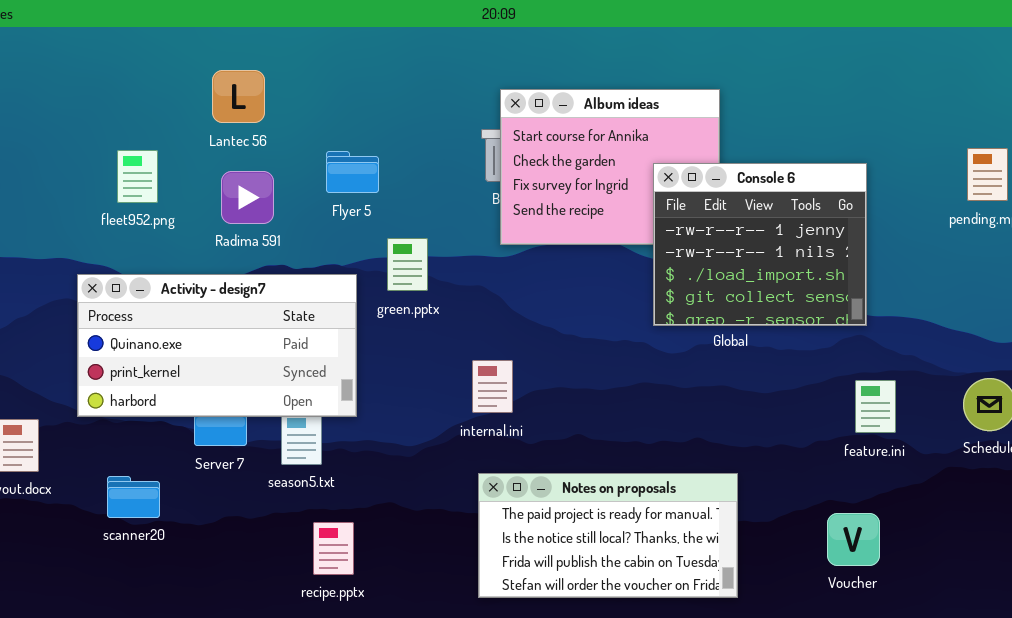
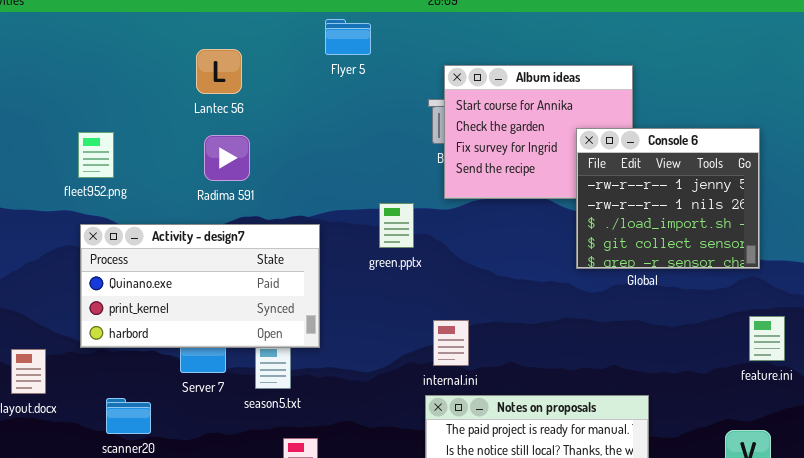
fleet952.png: [117,150,158,203] -> [78,132,114,178], moved
Flyer 5: [326,151,379,193] -> [325,19,371,55], moved
green.pptx: [387,238,428,291] -> [379,203,414,248], moved
internal.ini: [472,360,513,413] -> [433,320,469,366], moved

